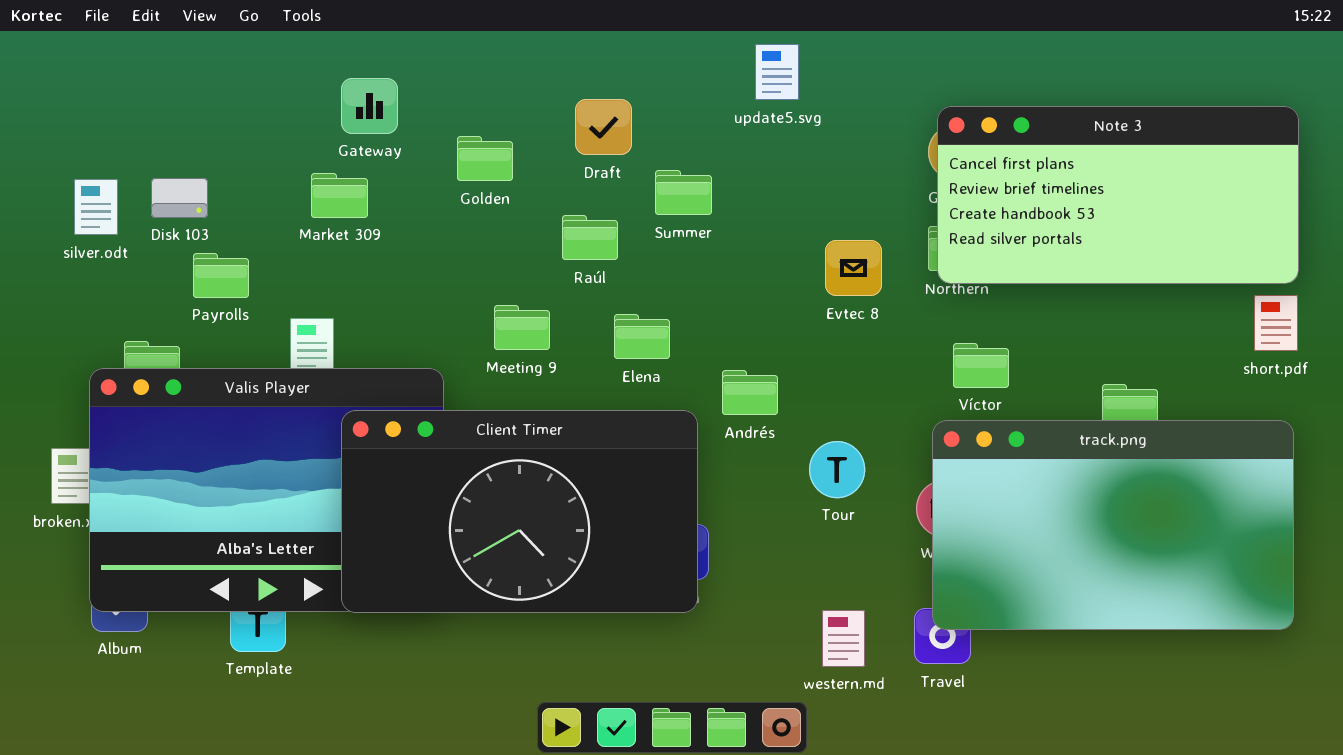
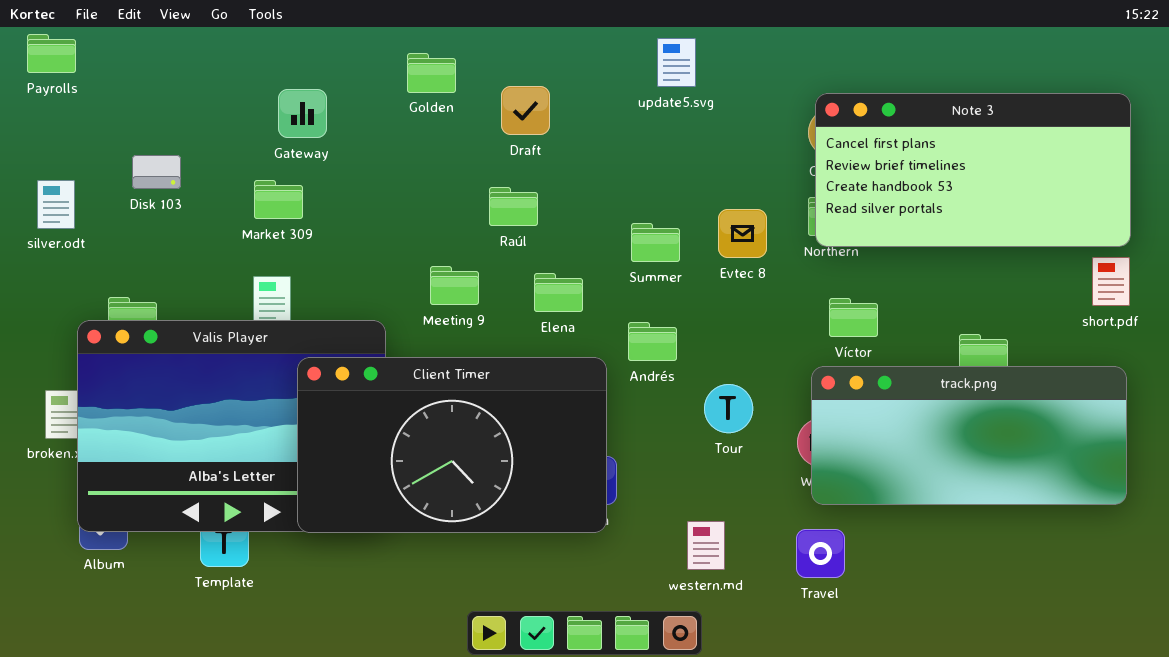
Gateway: [341,78,398,134] -> [278,89,327,138], moved
Golden: [457,136,513,181] -> [407,53,456,93], moved
Summer: [655,170,712,215] -> [631,223,680,262], moved
Market 309: [311,173,368,218] -> [254,180,303,219], moved
silver.odt: [74,179,118,235] -> [37,180,75,229], moved
Payrolls: [193,253,249,298] -> [27,34,76,73], moved
track.png: [932,420,1294,630] -> [811,366,1127,505], resized
western.md: [822,610,865,667] -> [687,521,725,570], moved

